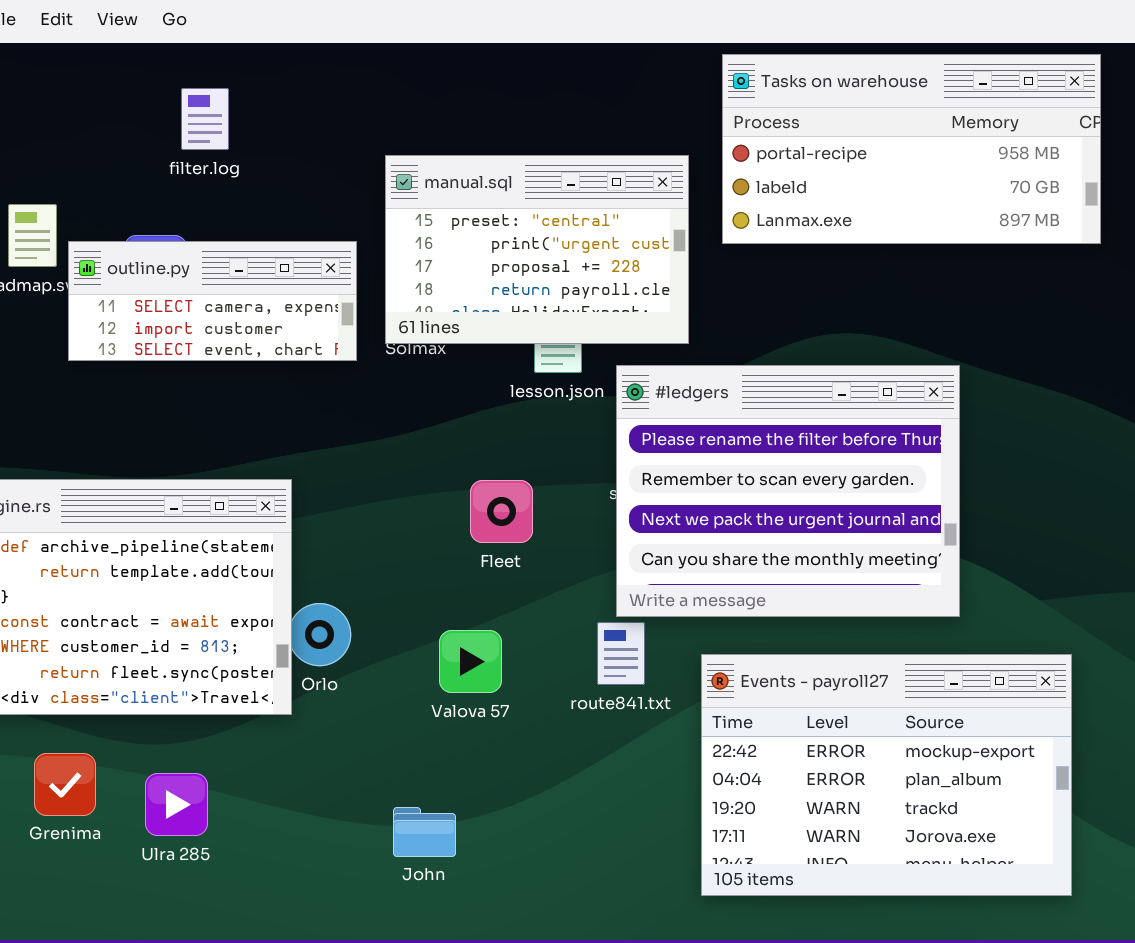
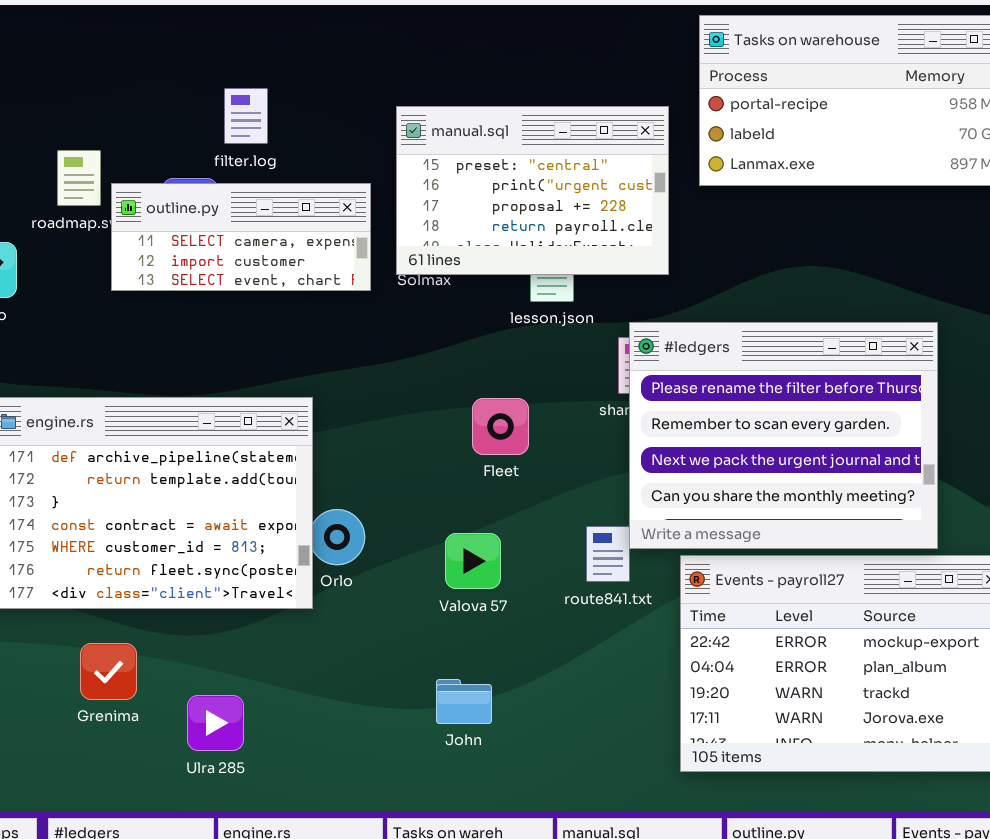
filter.log: [181,88,229,150] -> [224,88,268,144], moved
#ledgers: [616,365,960,617] -> [629,322,938,549], moved
Ulra 285: [145,773,208,836] -> [187,695,244,751], moved
John: [393,807,456,857] -> [436,679,492,724], moved

